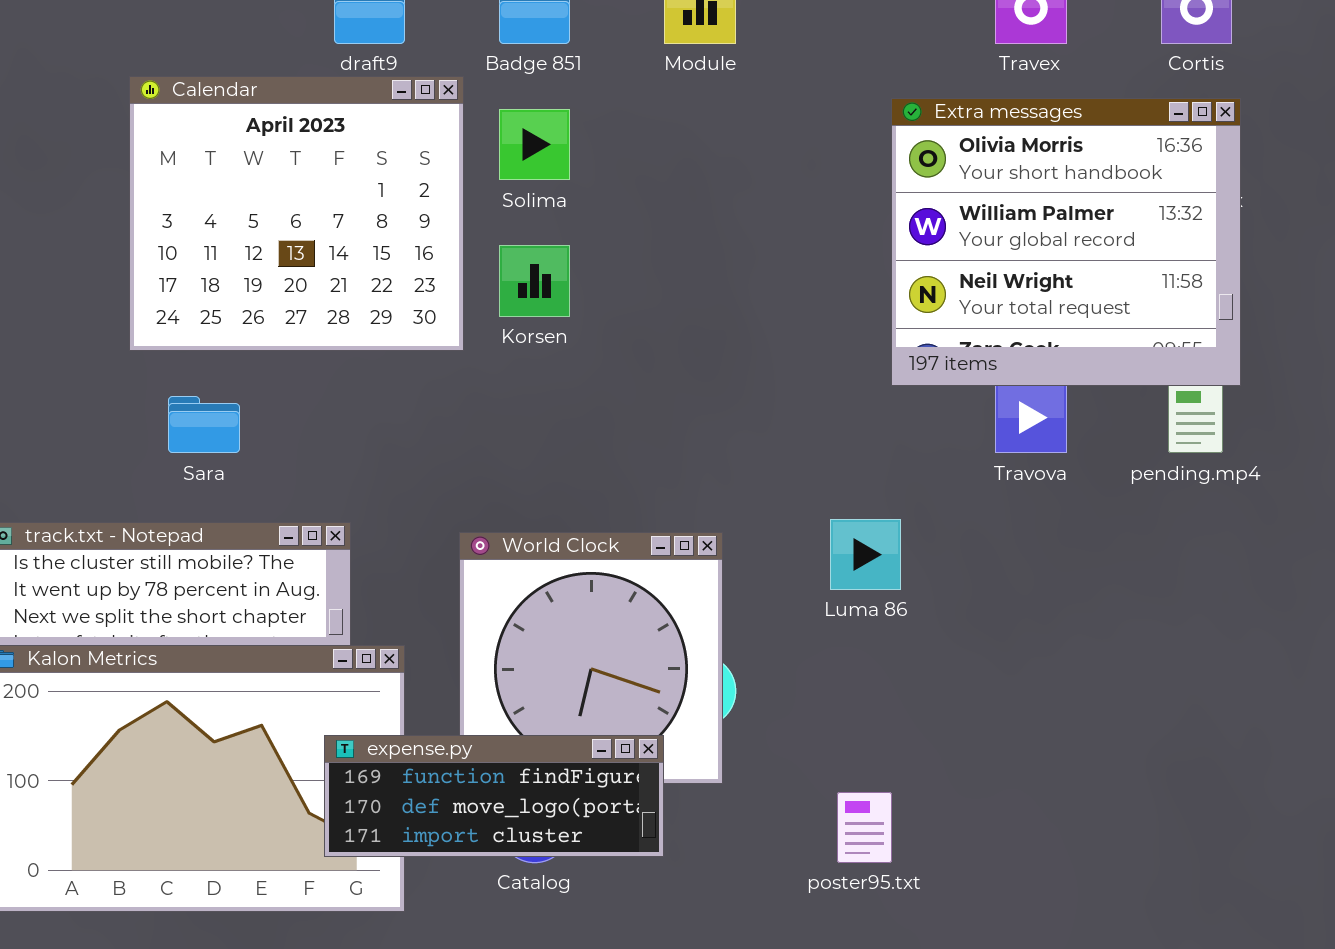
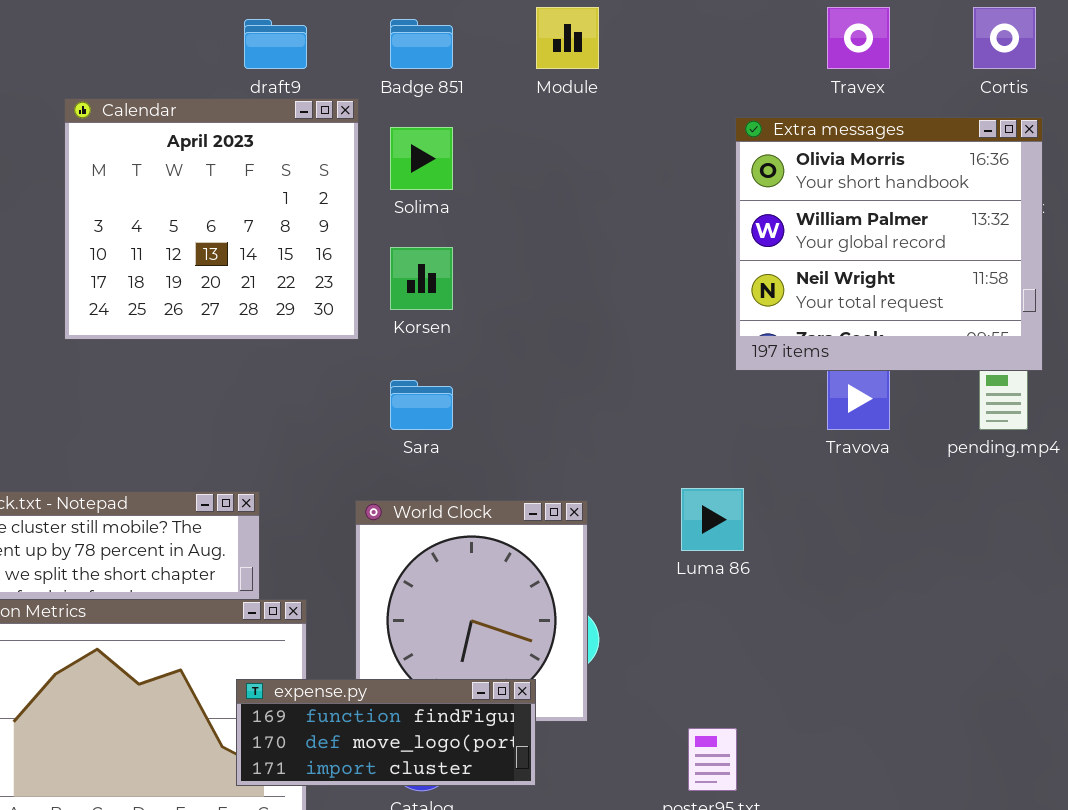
Sara: [168,396,240,453] -> [390,380,453,430], moved

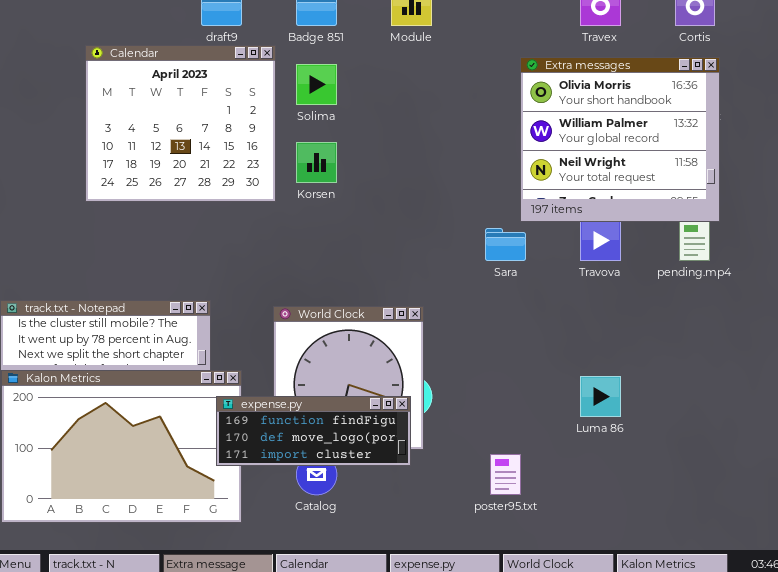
Sara: [390,380,453,430] -> [485,228,526,261], moved
Luma 86: [681,488,744,551] -> [580,376,621,417], moved
expense.py: [236,679,536,786] -> [216,396,411,466], moved

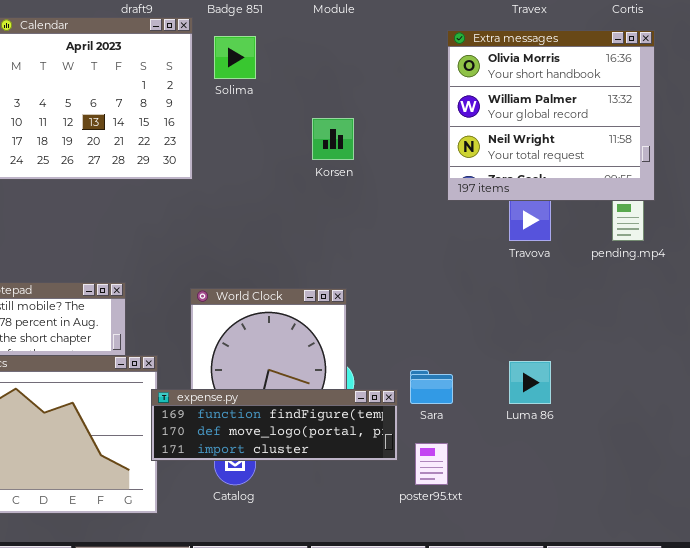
Korsen: [296,142,337,183] -> [312,118,354,160], moved
Sara: [485,228,526,261] -> [410,370,453,404], moved
expense.py: [216,396,411,466] -> [151,389,398,461], moved, resized

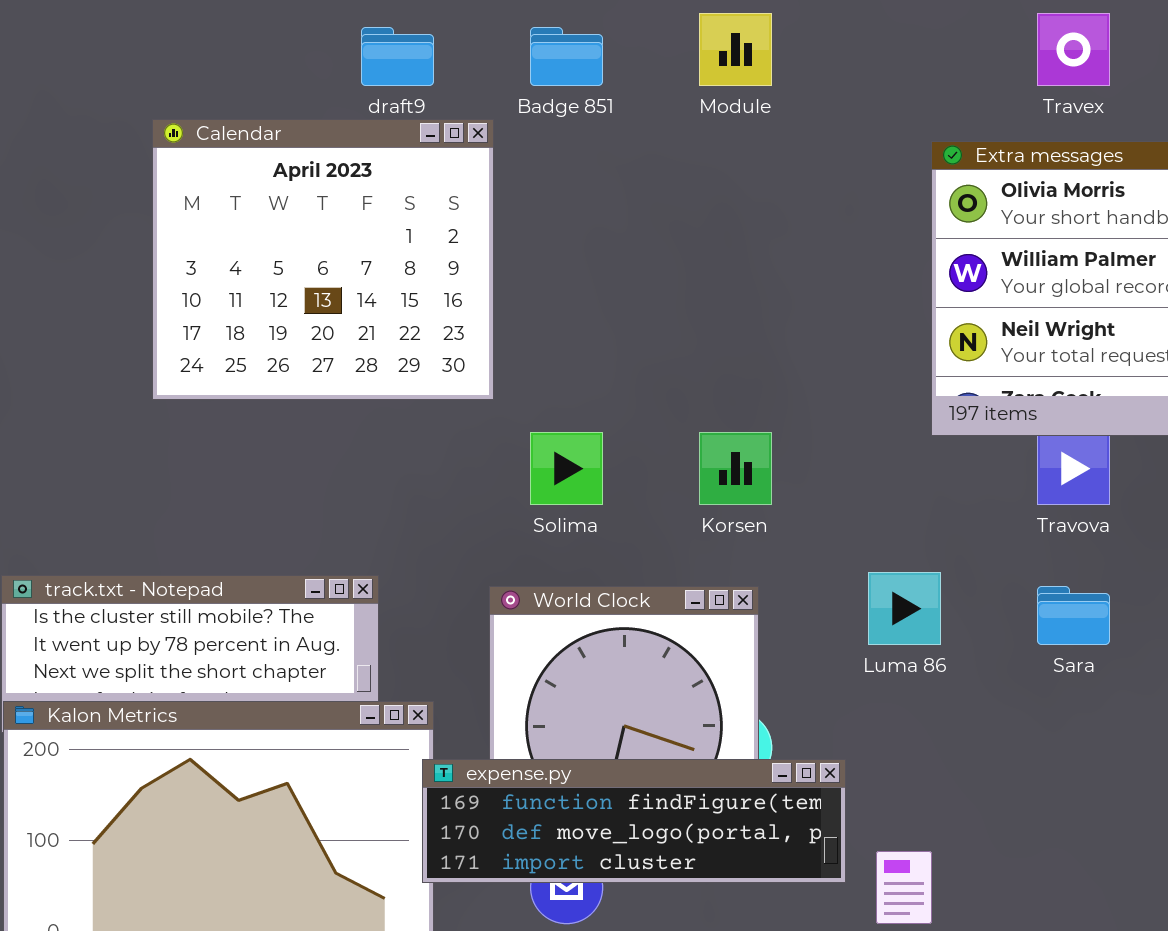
Solima: [214,36,256,79] -> [530,432,603,505], moved
Korsen: [312,118,354,160] -> [699,432,772,505], moved
Luma 86: [509,361,551,404] -> [868,572,941,645], moved
Sara: [410,370,453,404] -> [1037,586,1110,645], moved

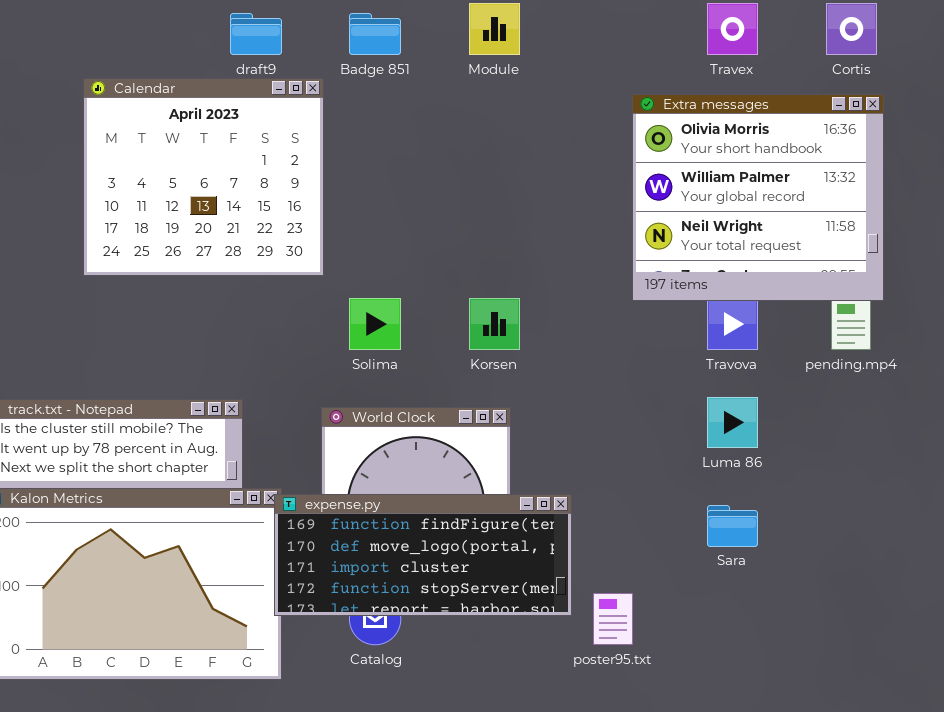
Luma 86: [868,572,941,645] -> [707,397,758,448], moved
Sara: [1037,586,1110,645] -> [707,505,758,547], moved
expense.py: [422,759,846,883] -> [274,494,572,616], resized

